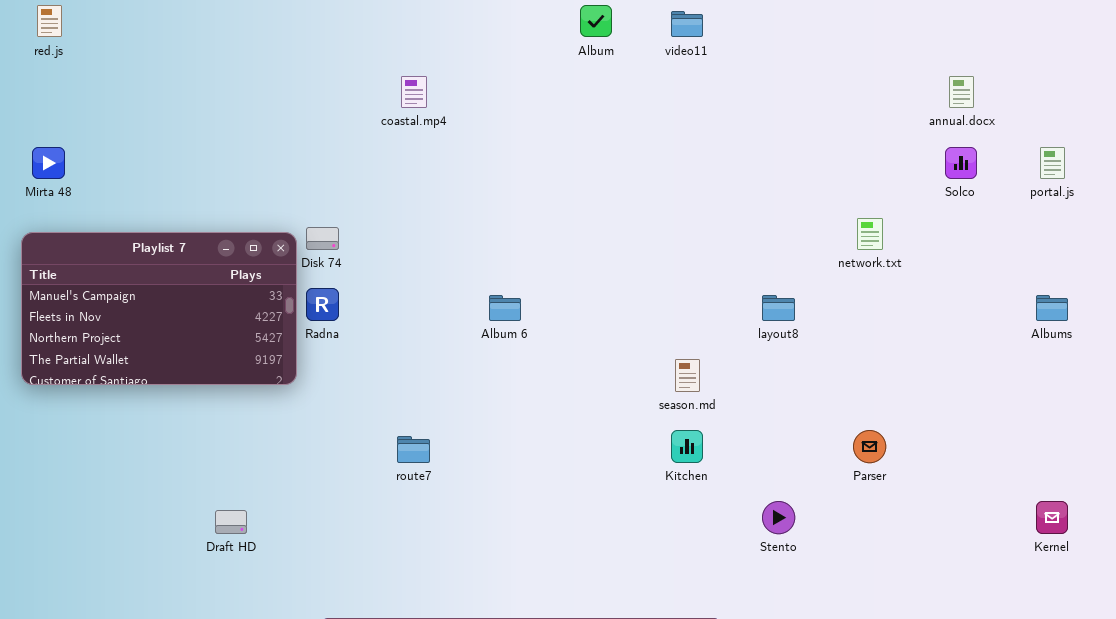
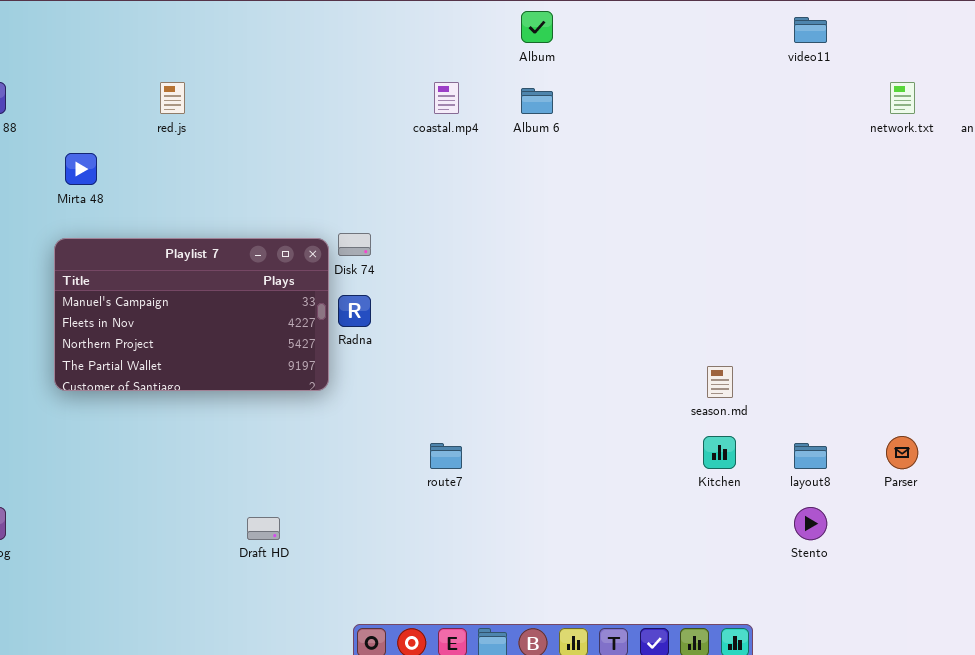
red.js: [37,5,62,37] -> [160,82,185,114], moved
Album: [580,5,612,37] -> [521,11,553,43], moved
video11: [671,11,703,37] -> [794,17,827,43], moved
network.txt: [857,218,883,250] -> [890,82,915,114], moved
Album 6: [489,295,521,321] -> [521,88,553,114], moved
layout8: [762,295,795,321] -> [794,443,827,469], moved

